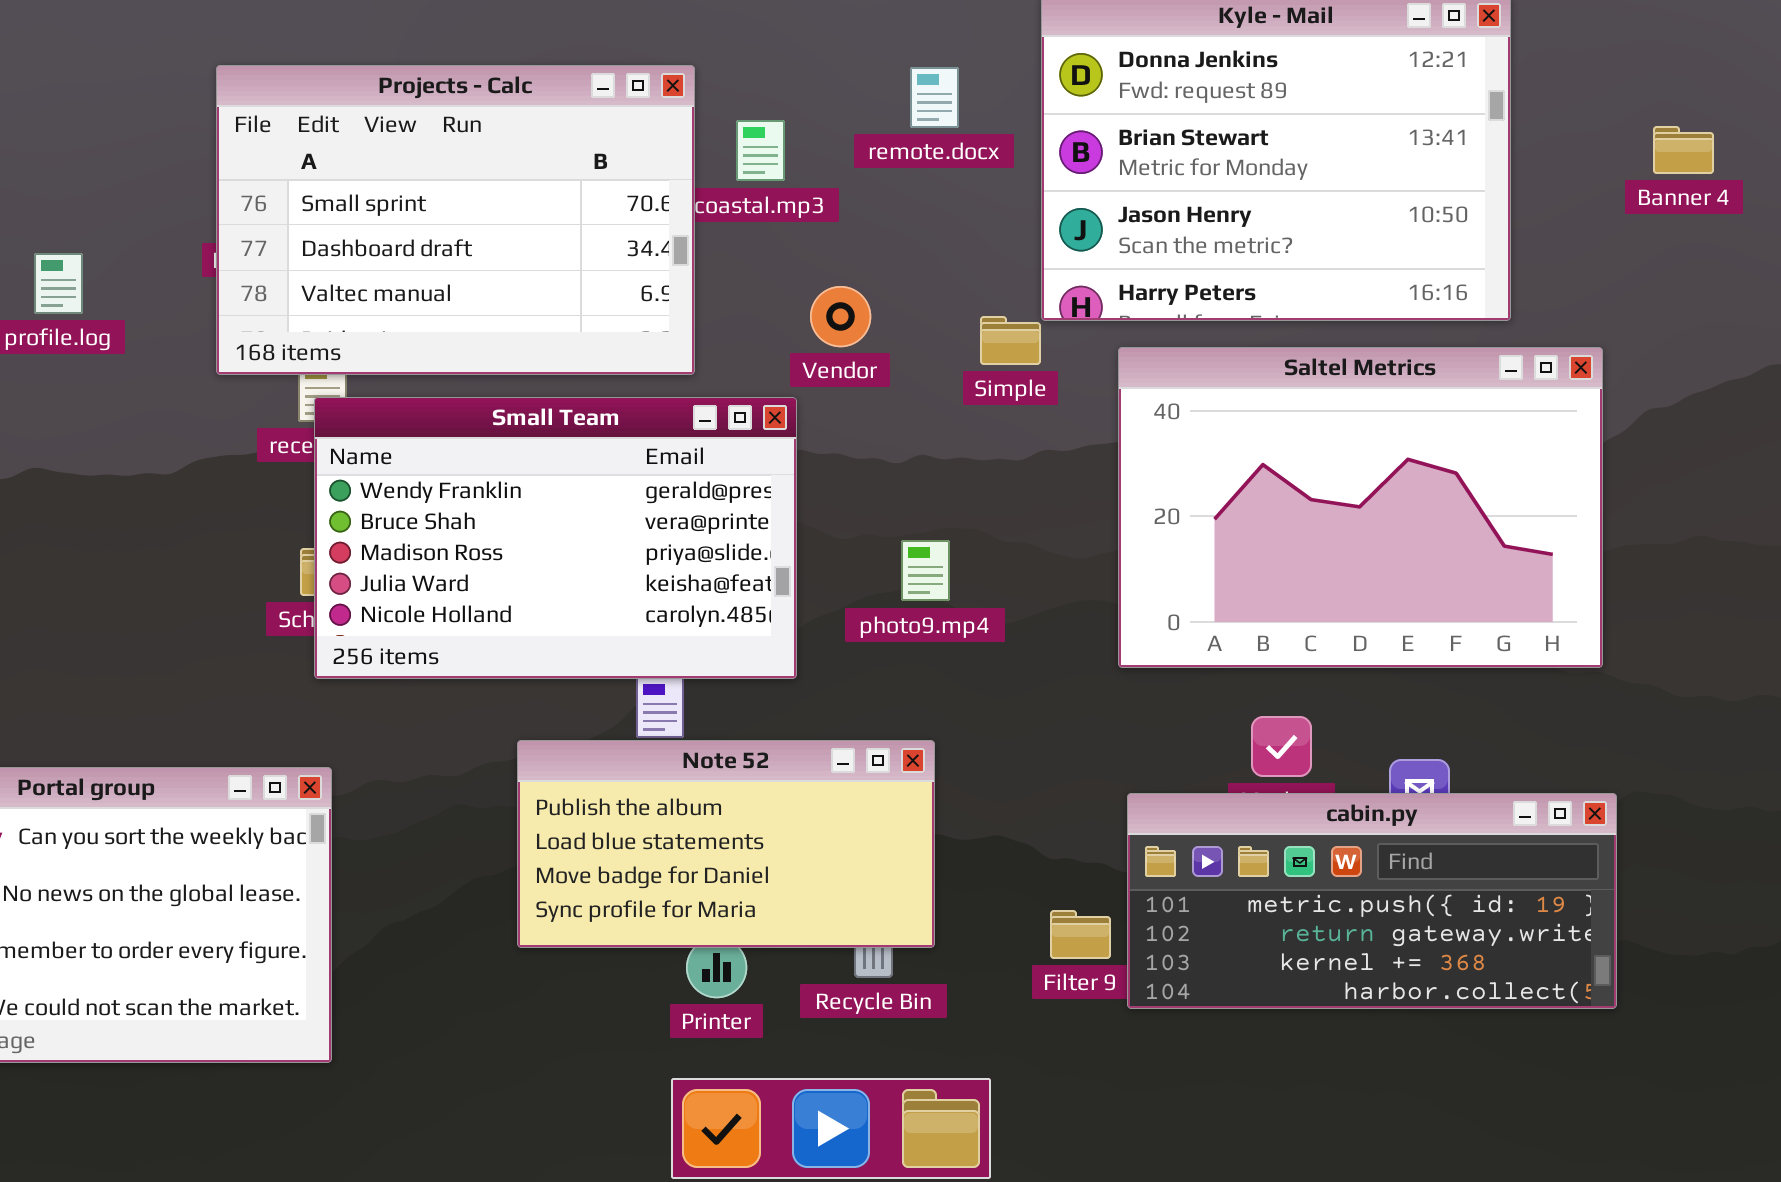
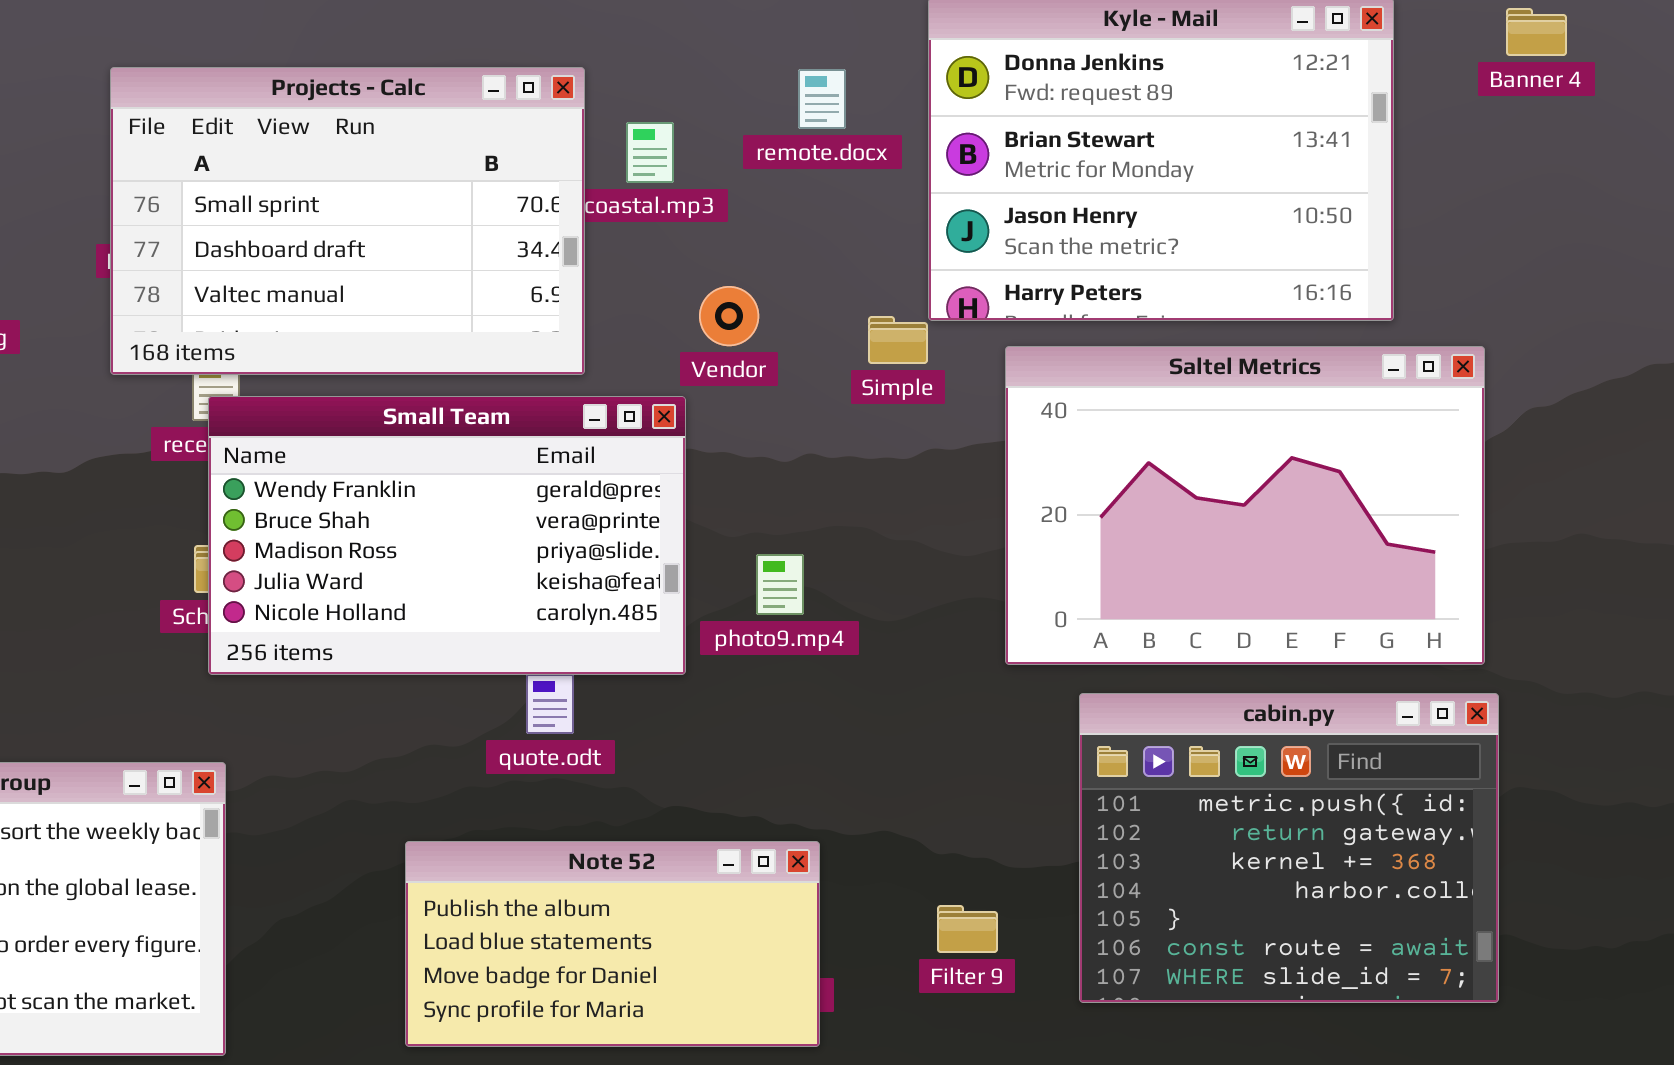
Banner 4: [1653,126,1714,174] -> [1506,8,1567,56], moved
photo9.mp4: [901,540,950,601] -> [756,554,804,615], moved
Note 52: [517,740,935,948] -> [405,841,820,1047], moved
cabin.py: [1127,793,1617,1009] -> [1079,693,1499,1003], resized

